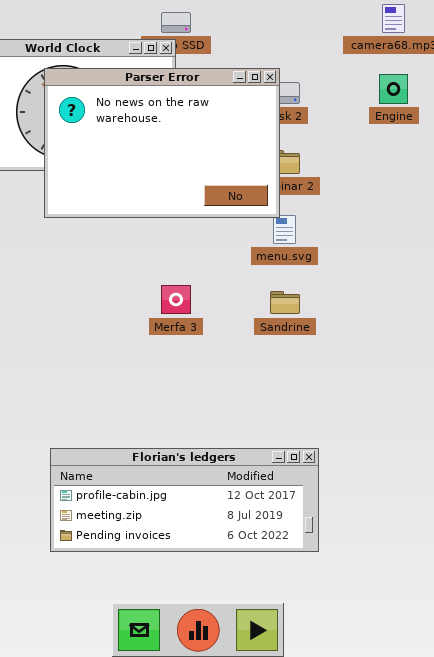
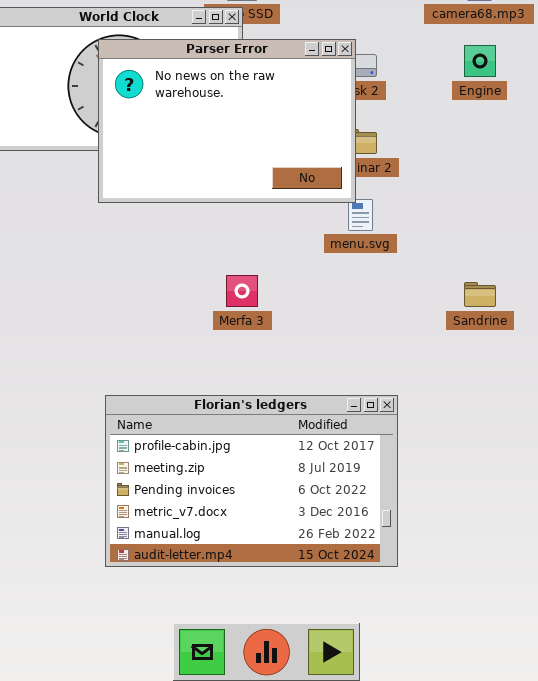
Sandrine: [270,291,300,314] -> [464,282,496,307], moved
Florian's ledgers: [50,448,319,552] -> [105,395,398,567], resized

